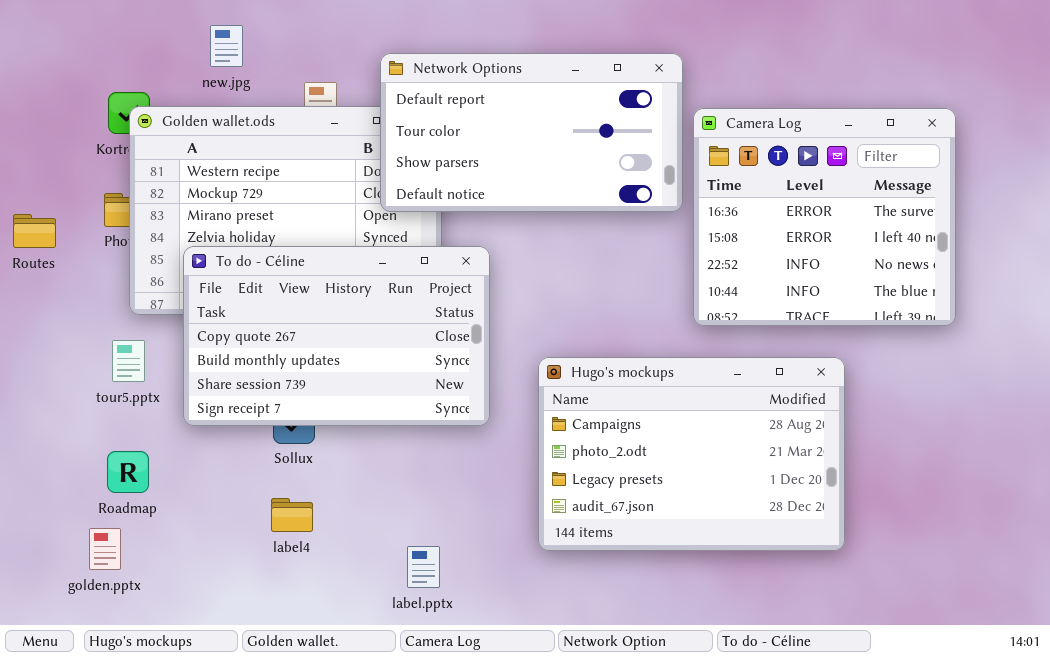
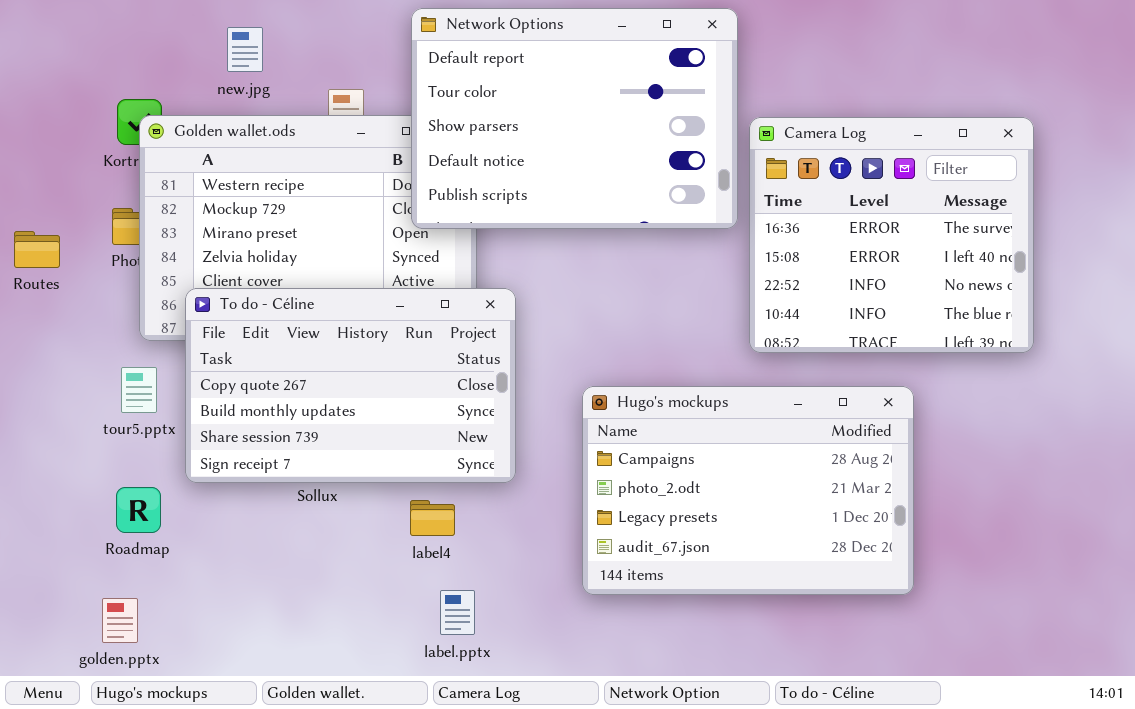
Network Options: [380,53,683,212] -> [411,8,738,229], resized
To do - Céline: [183,246,490,426] -> [185,288,516,483], moved
label4: [271,498,313,532] -> [410,500,455,536], moved
golden.pptx: [89,528,121,570] -> [102,598,138,643], moved

